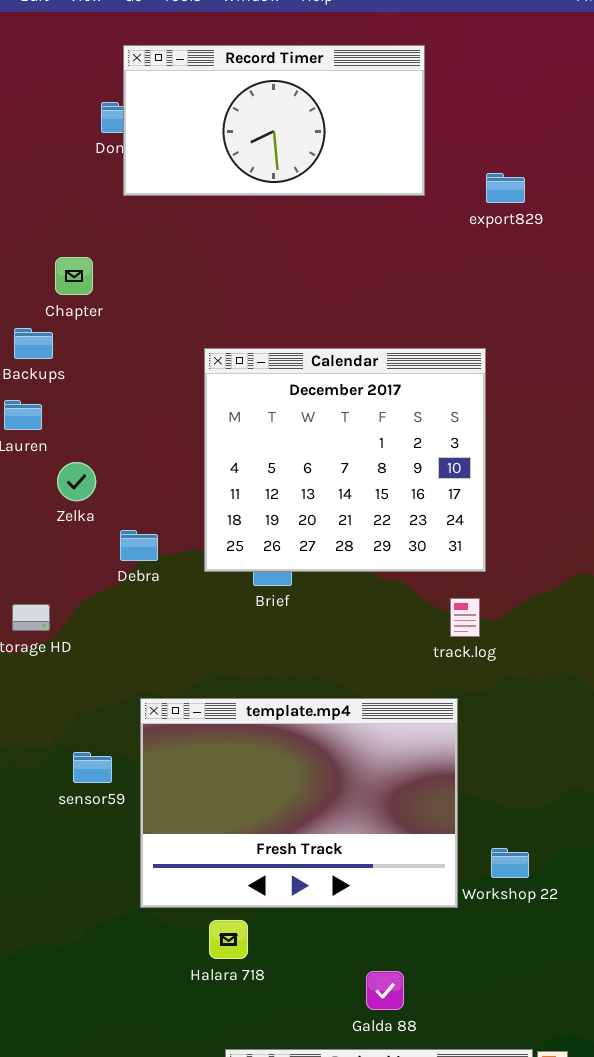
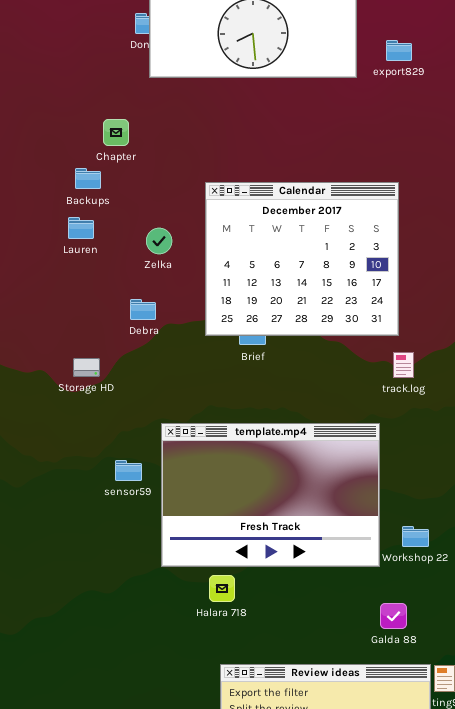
export829: [486,173,525,203] -> [386,40,412,61], moved
Zelka: [57,462,96,501] -> [146,228,172,254], moved
Debra: [120,530,158,561] -> [130,299,156,320], moved
track.log: [450,598,480,637] -> [393,352,414,378], moved
Galda 88: [366,971,404,1010] -> [380,603,407,629], moved

